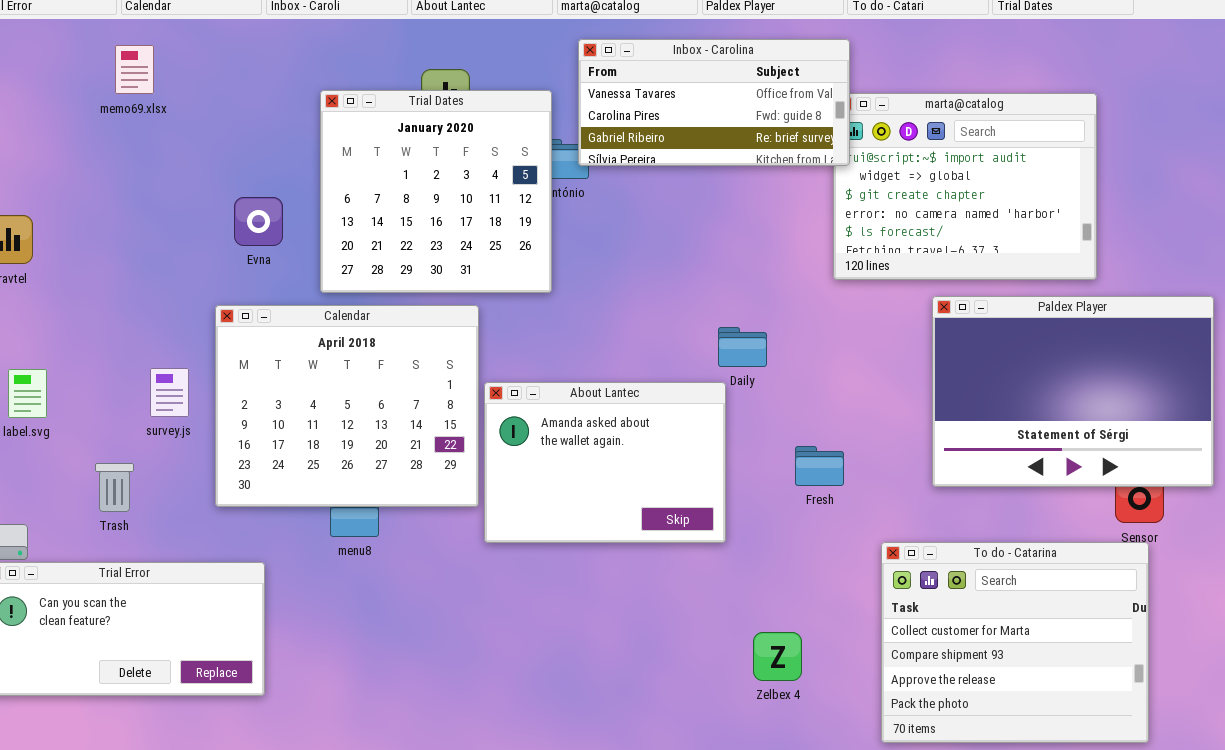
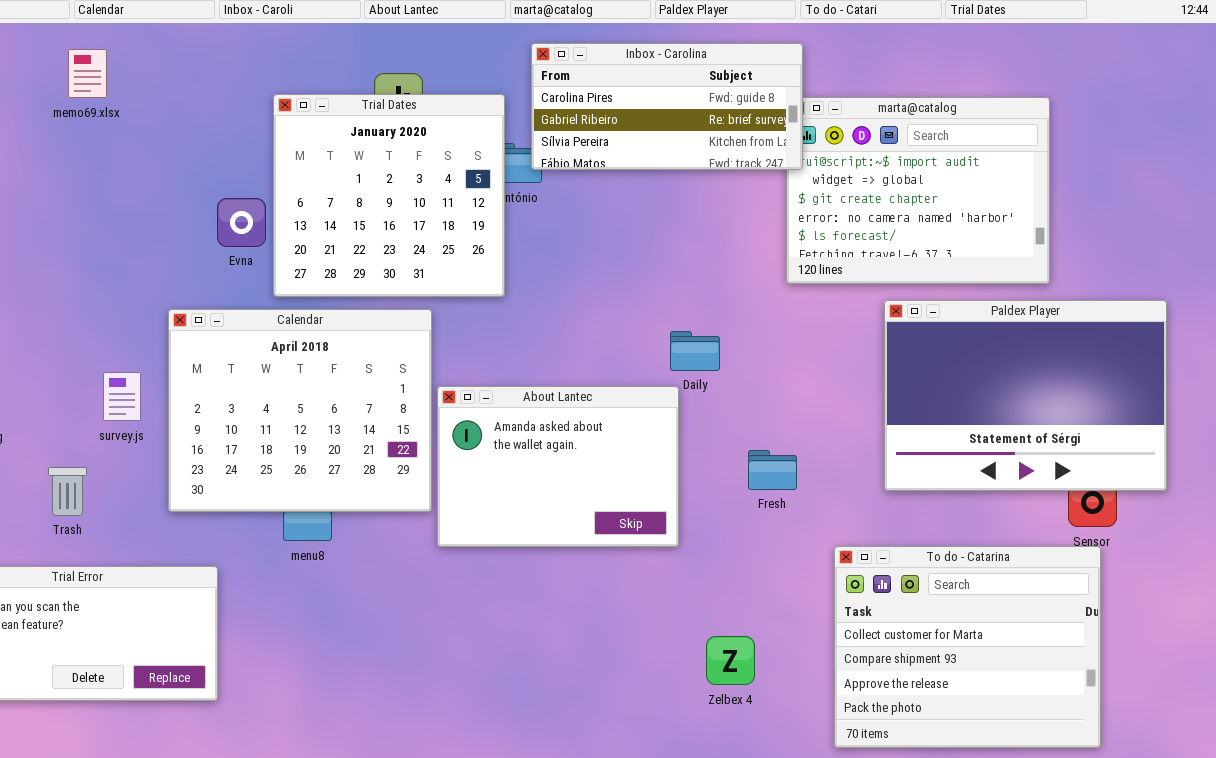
Inbox - Carolina: [578,39,850,166] -> [531,43,803,170], scrolled down 1 row
Evna: [234,197,283,246] -> [217,198,266,247], moved

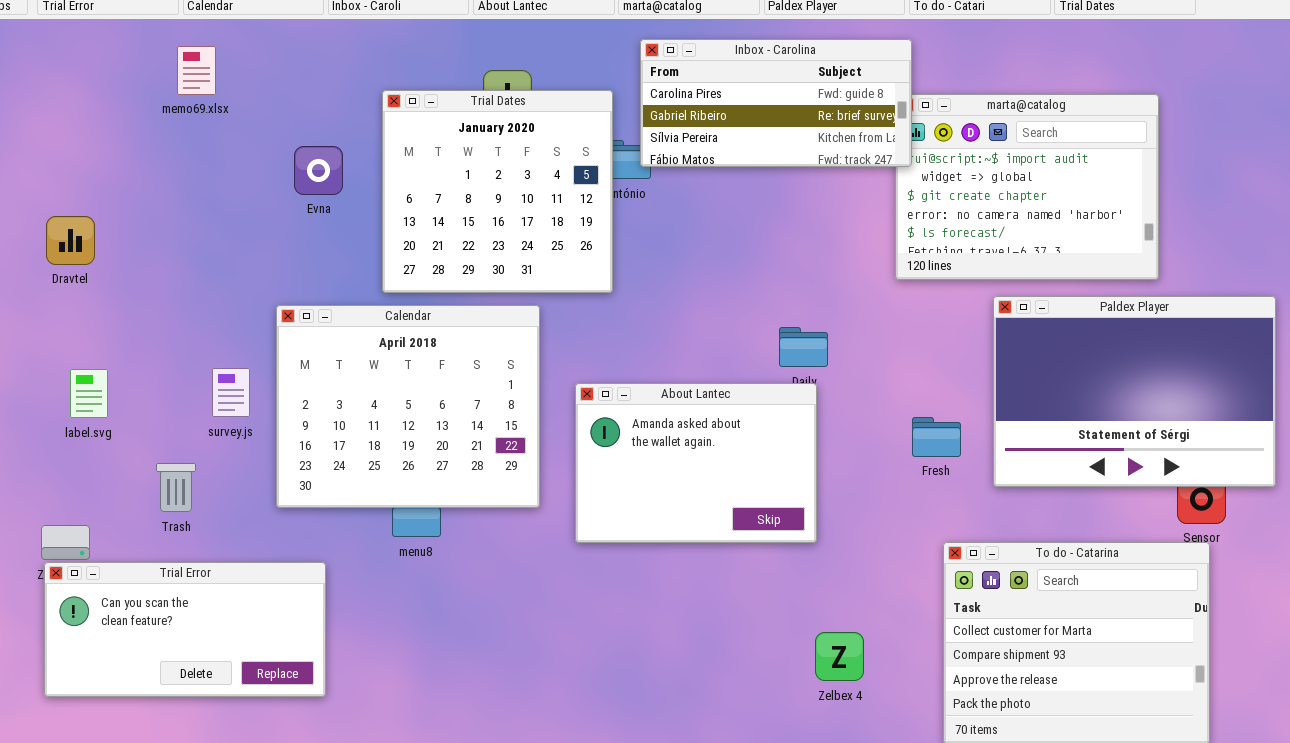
Evna: [217,198,266,247] -> [294,146,343,195], moved
About Lantec: [437,386,679,547] -> [575,383,817,543], moved
Fresh: [748,450,797,490] -> [912,417,961,457], moved

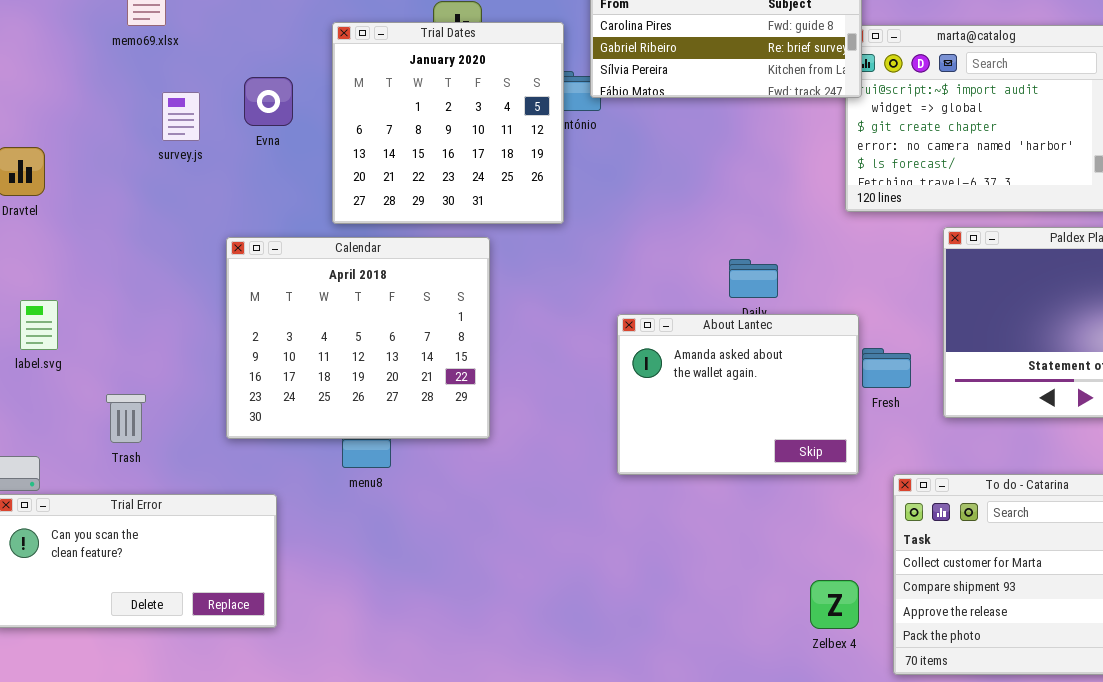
survey.js: [212,368,250,417] -> [162,92,200,141], moved
About Lantec: [575,383,817,543] -> [617,314,859,475], moved
Zelbex 4: [815,632,864,681] -> [810,580,859,629], moved

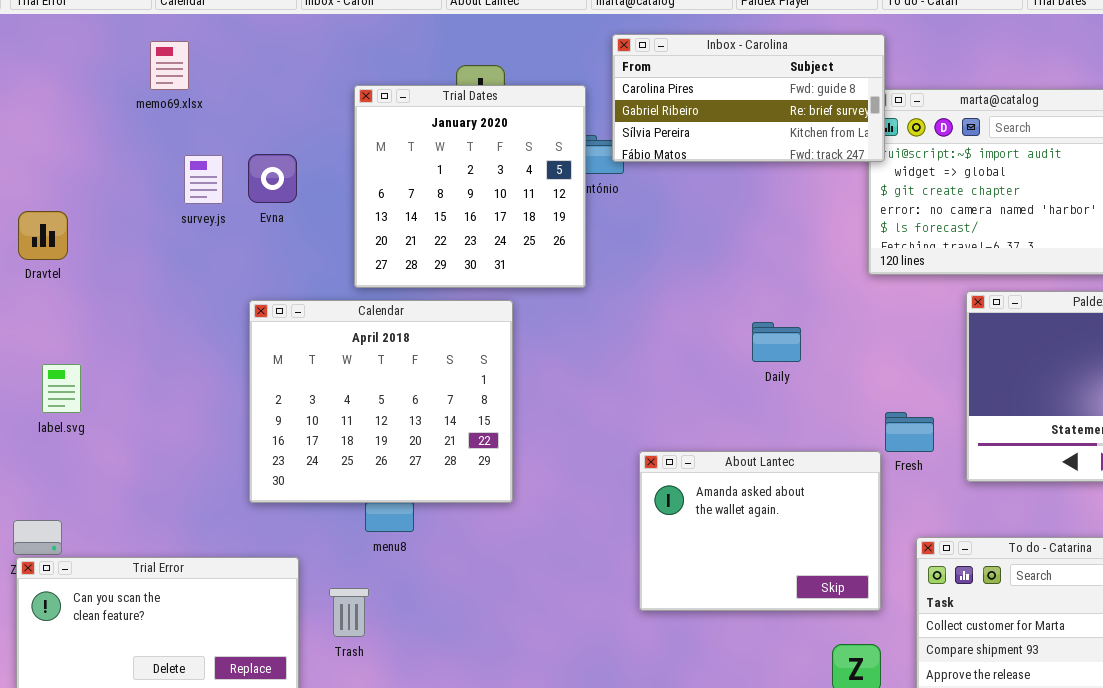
Evna: [244,77,293,126] -> [248,154,297,203], moved
About Lantec: [617,314,859,475] -> [639,451,881,611], moved
Trash: [106,394,146,443] -> [329,588,369,637], moved

